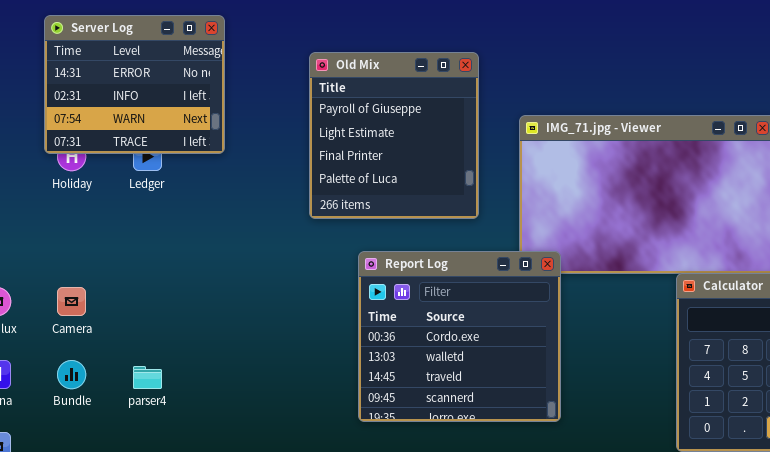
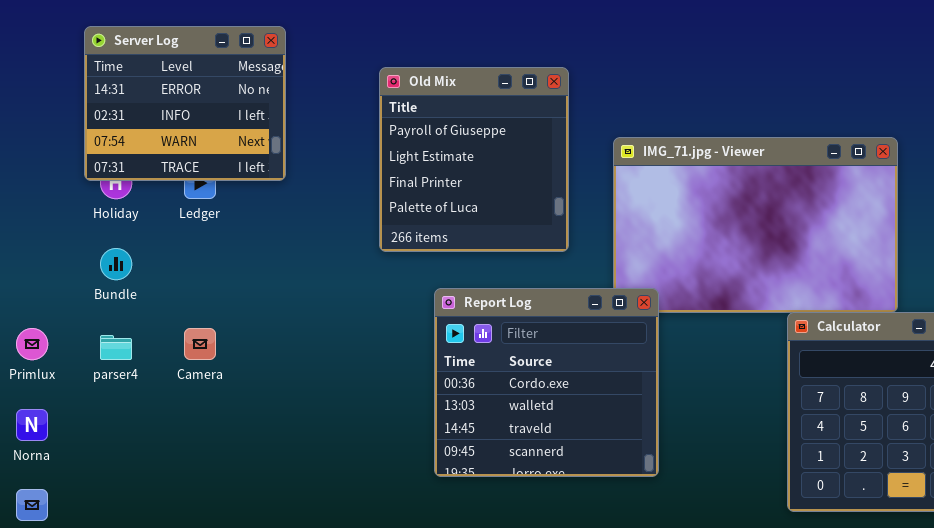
Camera: [57,287,86,316] -> [184,328,216,360], moved
Bundle: [57,360,86,389] -> [100,248,132,280], moved
parser4: [133,366,162,389] -> [100,335,132,360], moved

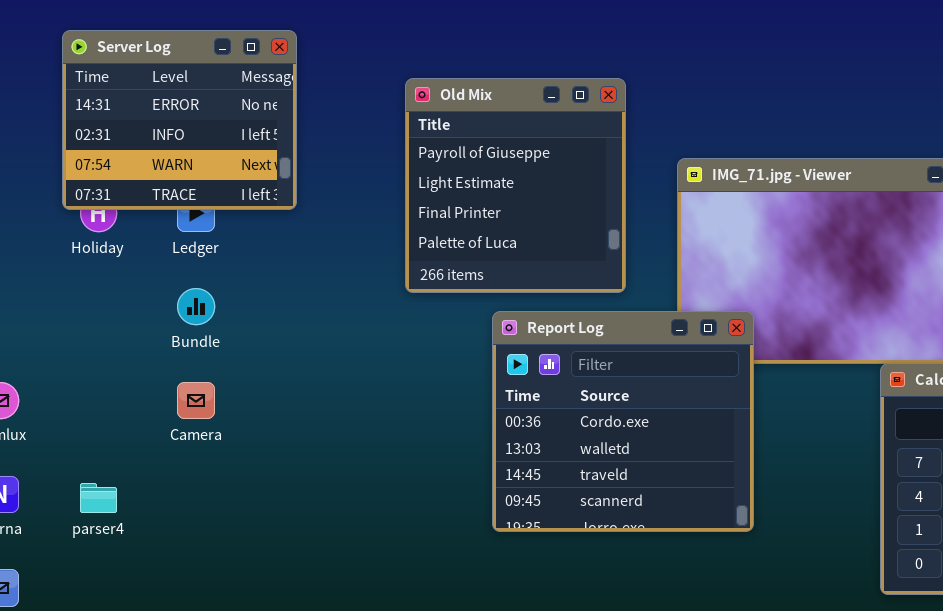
Bundle: [100,248,132,280] -> [177,288,215,325], moved
Report Log: [434,288,659,477] -> [492,311,754,532], moved
parser4: [100,335,132,360] -> [80,483,117,513], moved

